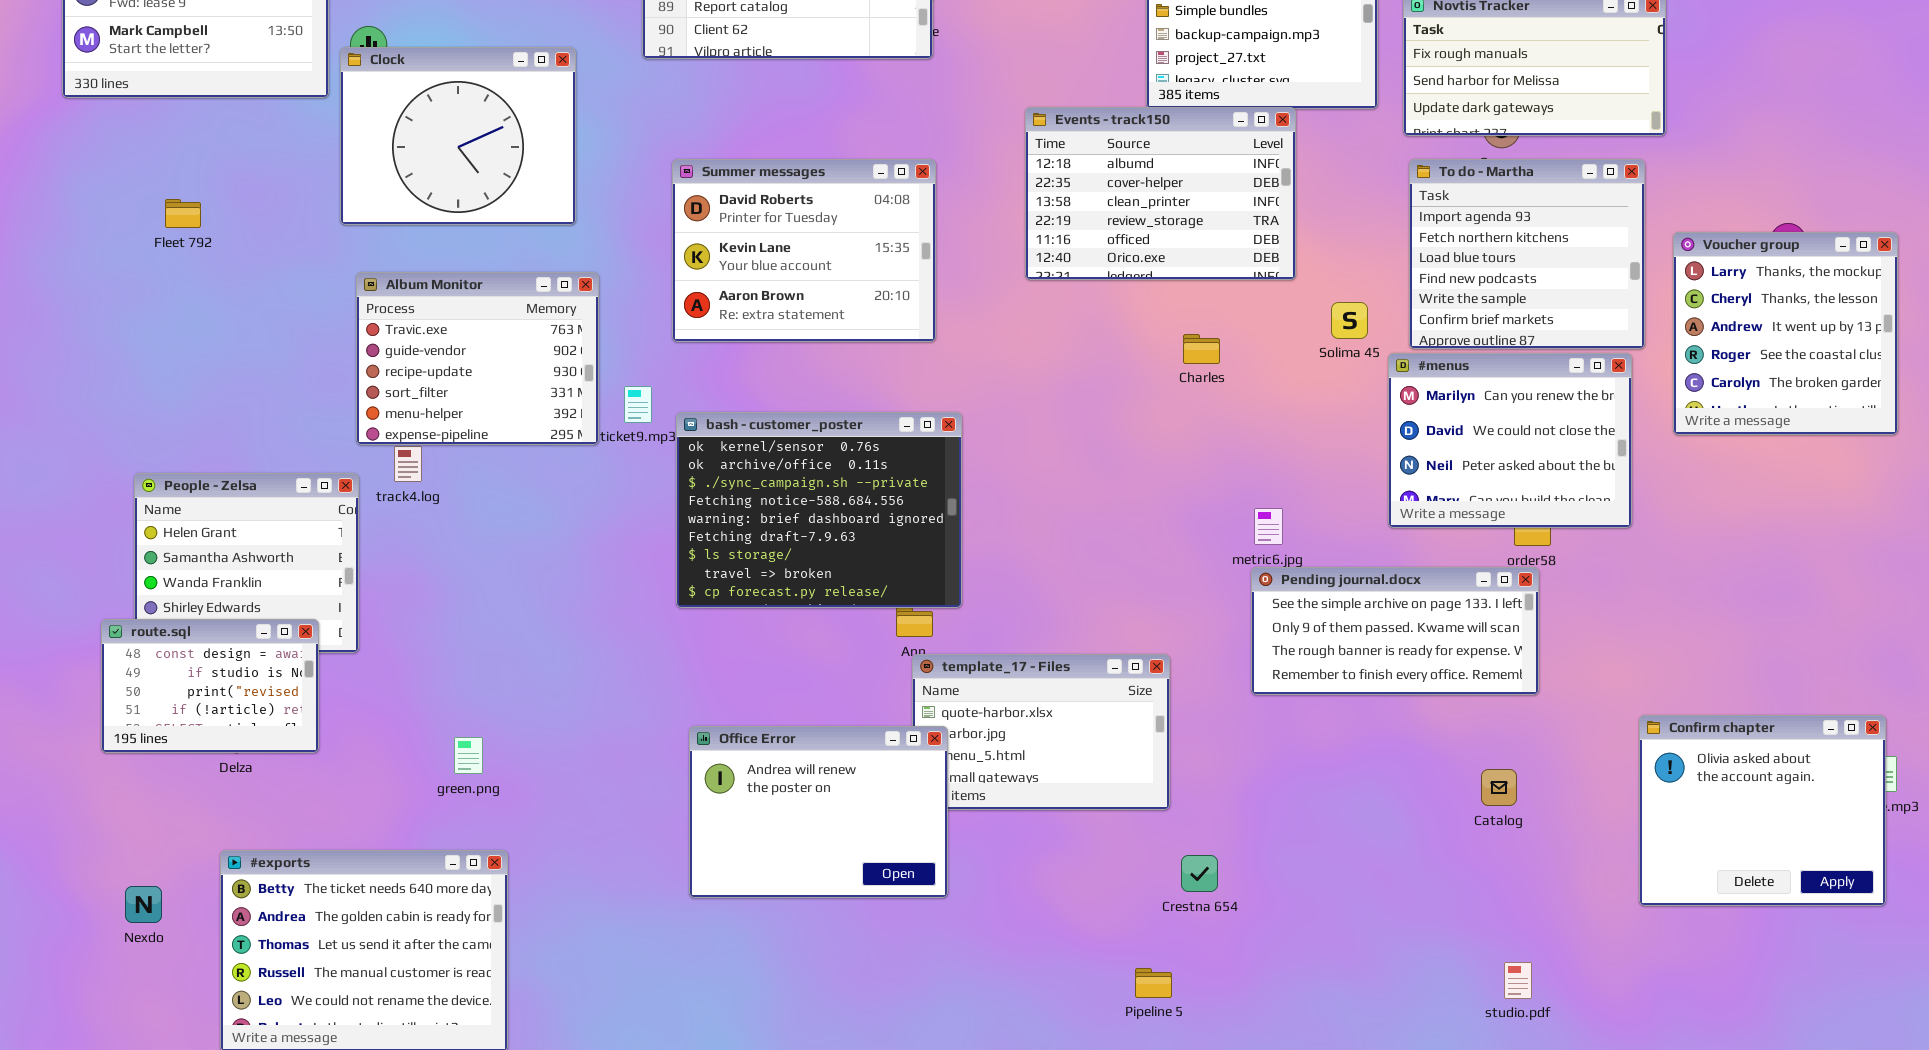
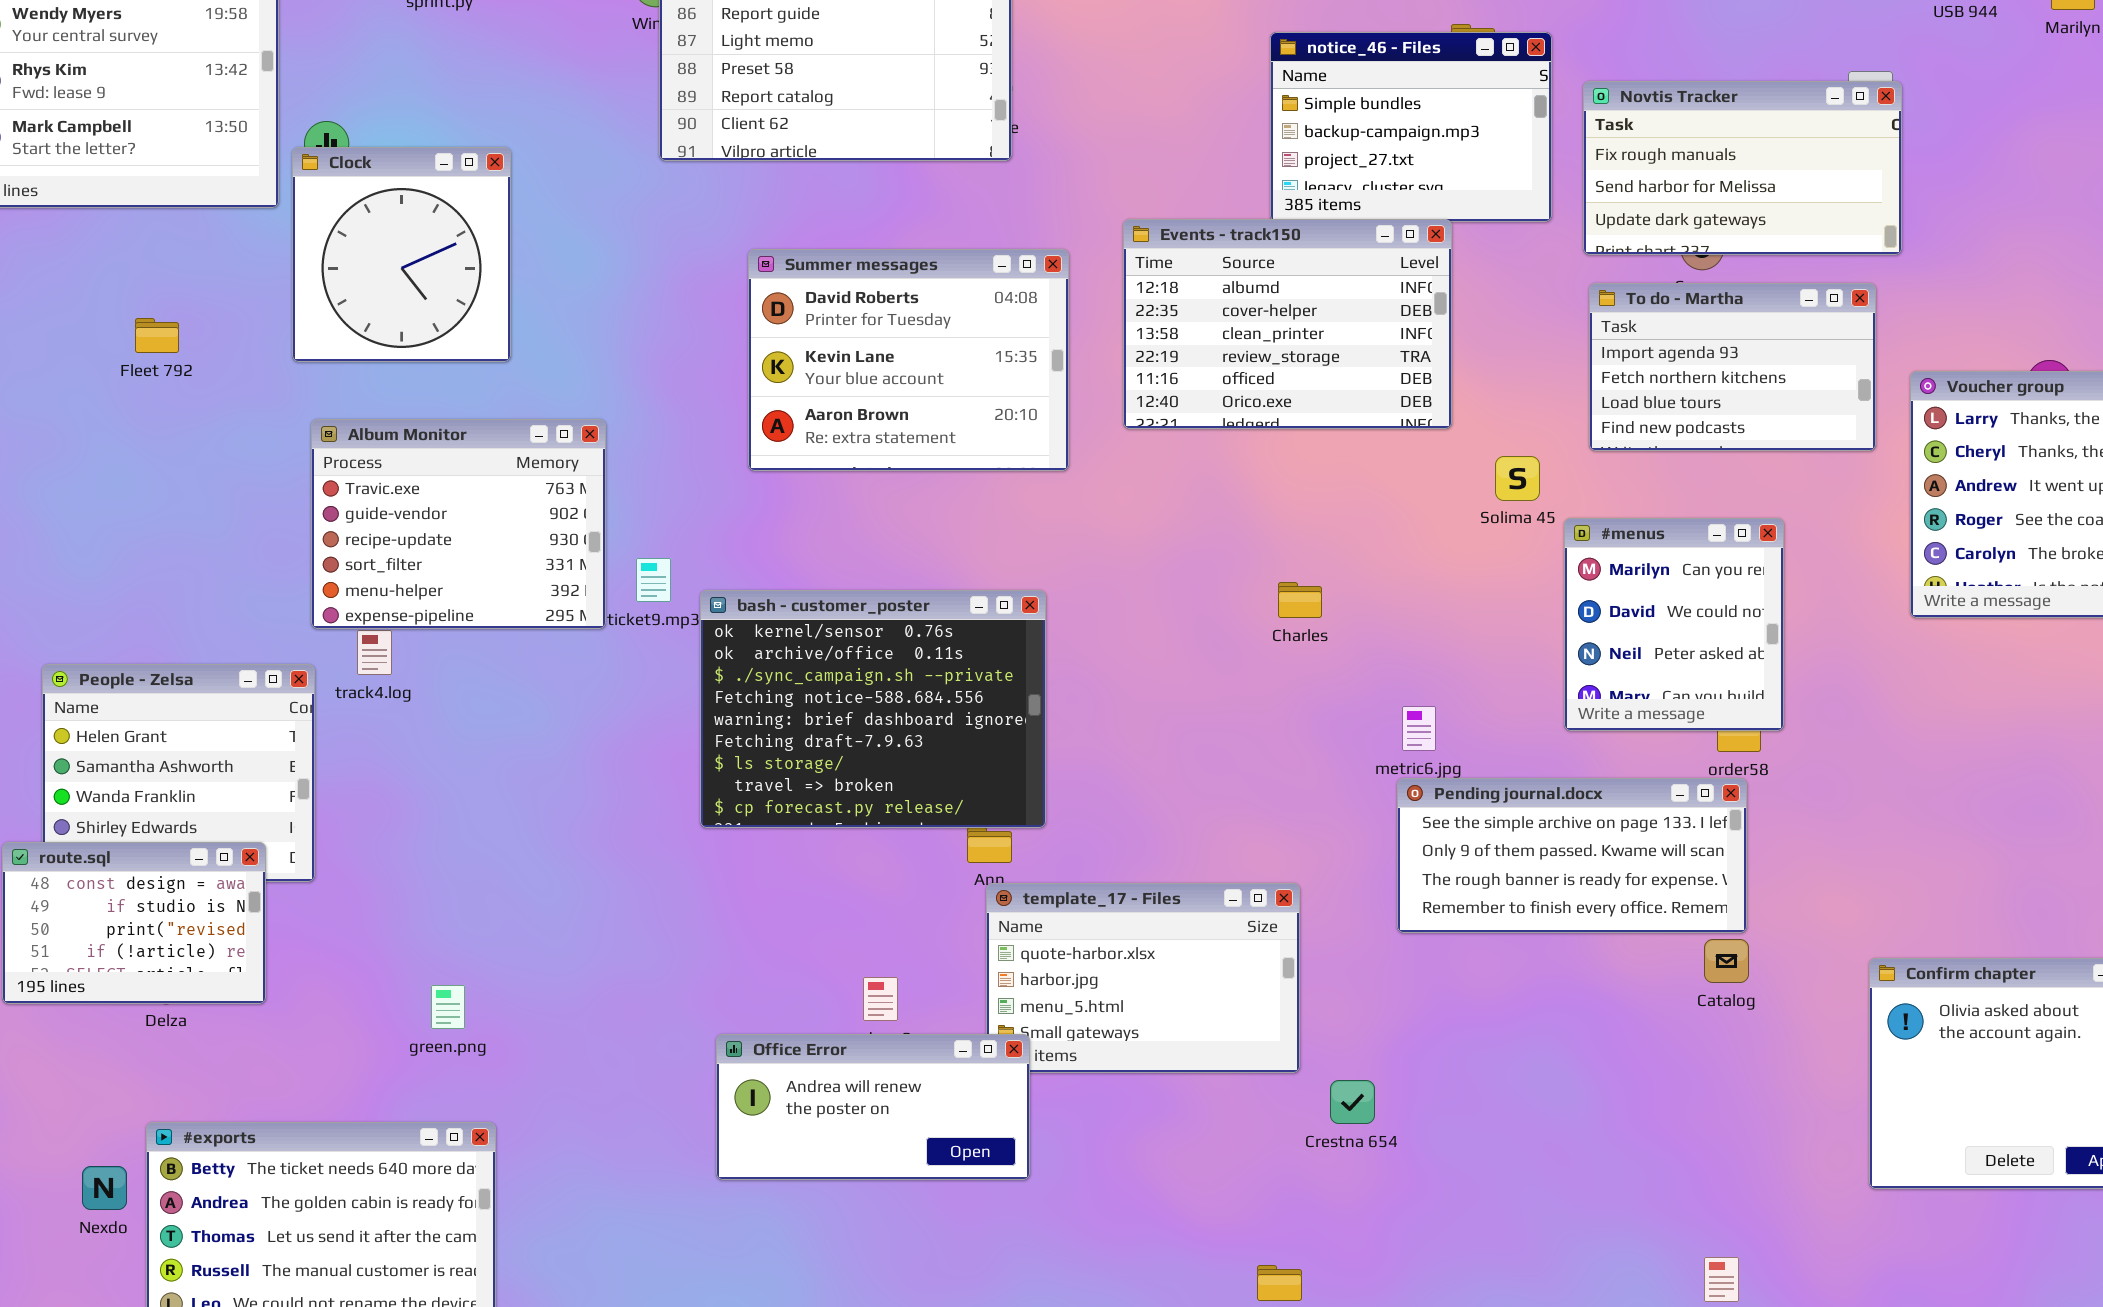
Clock: [340,47,576,225] -> [292,147,511,362], resized
Summer messages: [672,159,936,342] -> [748,249,1069,471], moved
To do - Martha: [1409,159,1645,349] -> [1589,283,1876,451], resized
Fleet 792: [165,199,201,228] -> [135,318,179,353], moved
Charles: [1183,334,1220,364] -> [1278,582,1322,618], moved
#menus: [1388,353,1632,528] -> [1564,518,1784,731], resized
Office Error: [689,726,948,898] -> [716,1034,1030,1180], resized
Catalog: [1481,769,1517,806] -> [1704,939,1749,983], moved
Crestna 654: [1181,855,1218,892] -> [1330,1080,1375,1124], moved
Nexdo: [125,886,162,923] -> [82,1166,127,1210], moved

